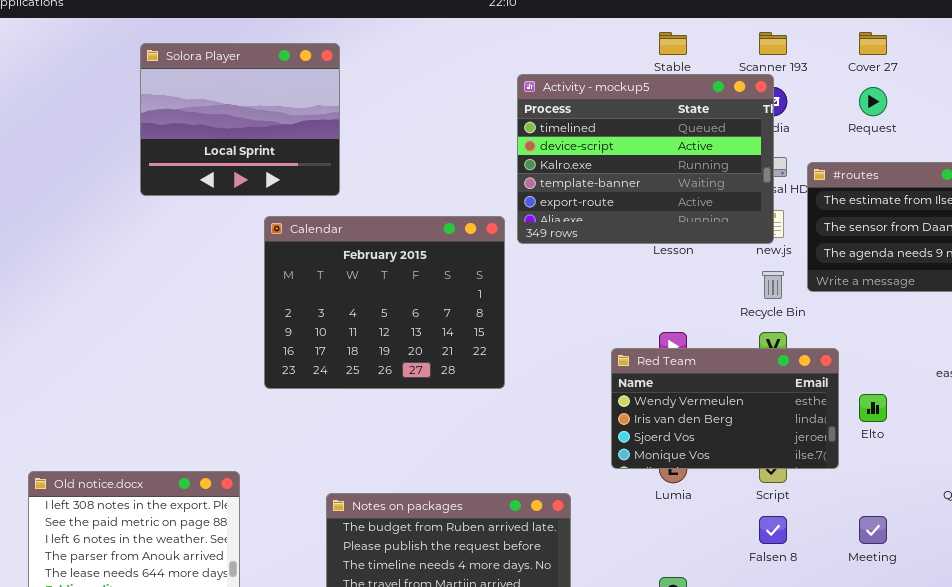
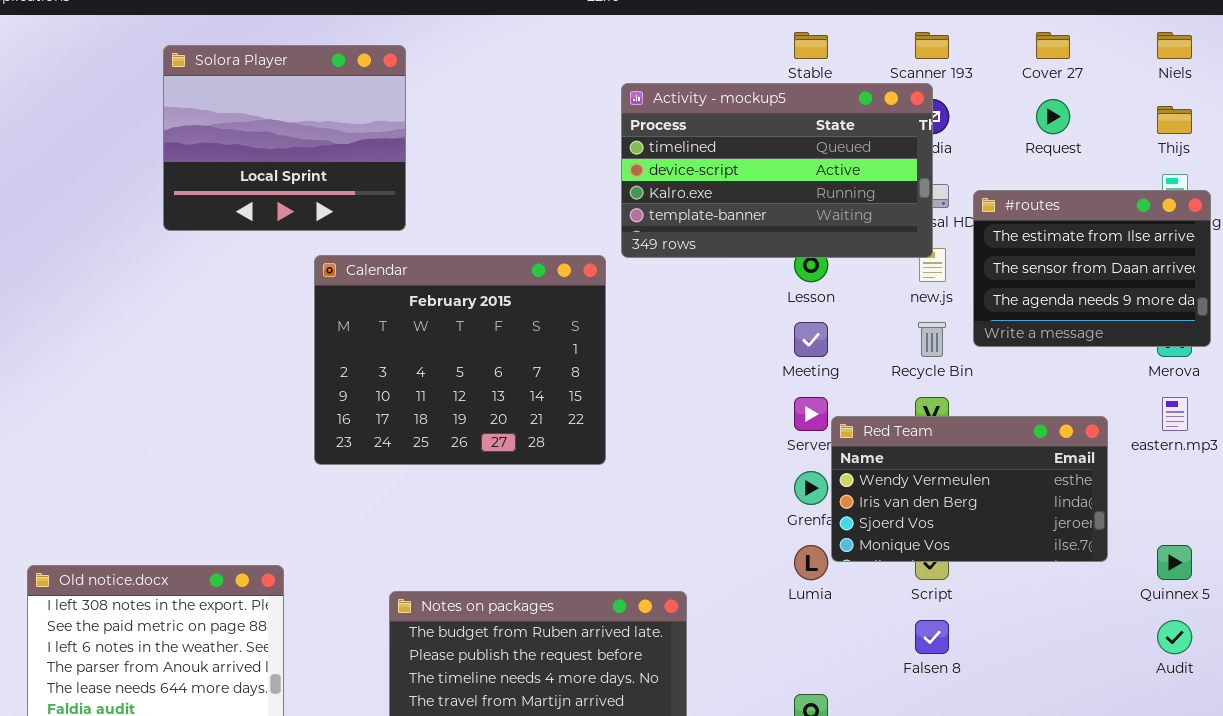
Activity - mockup5: [517,74,774,244] -> [621,83,933,258], resized
Red Team: [611,348,839,469] -> [831,416,1108,562], moved
Meeting: [859,516,887,544] -> [794,322,828,357], moved

